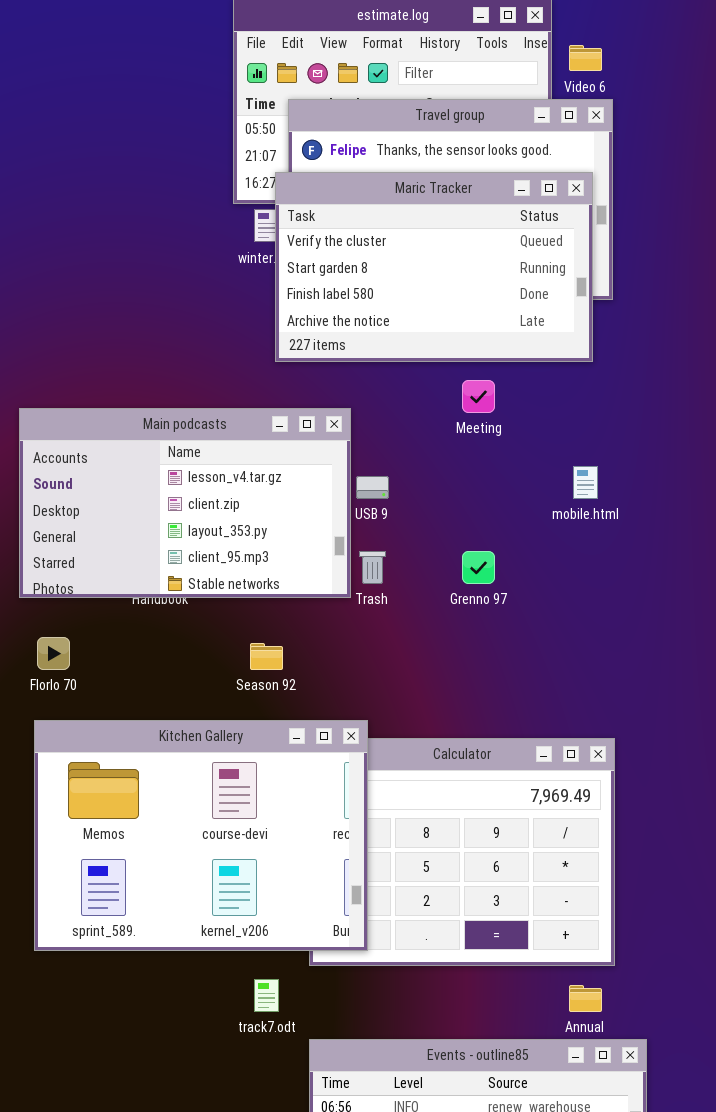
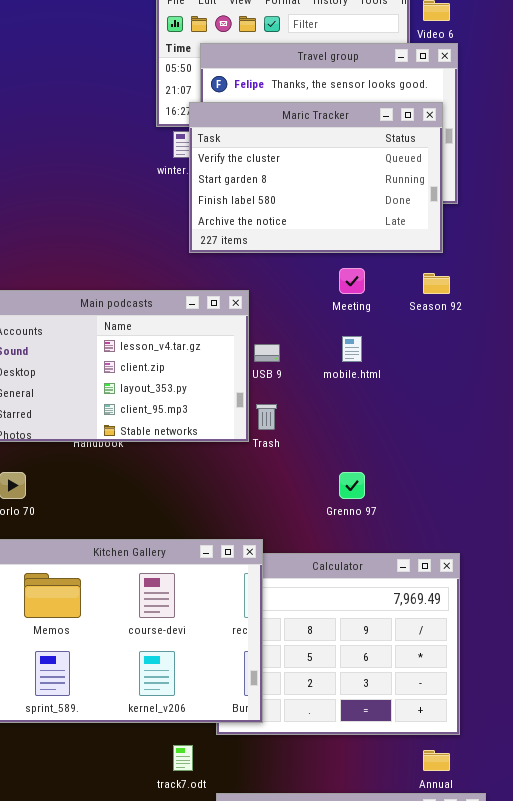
mobile.html: [573,466,598,499] -> [342,336,362,362], moved
Grenno 97: [462,551,495,584] -> [339,472,365,499], moved
Season 92: [250,643,283,670] -> [423,273,450,294], moved

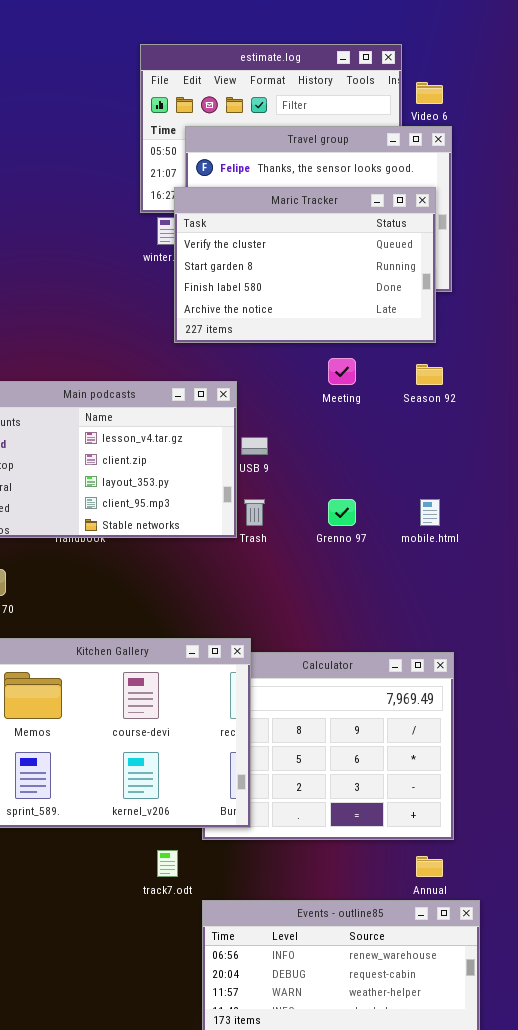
mobile.html: [342,336,362,362] -> [420,499,440,526], moved
Grenno 97: [339,472,365,499] -> [328,499,356,526], moved

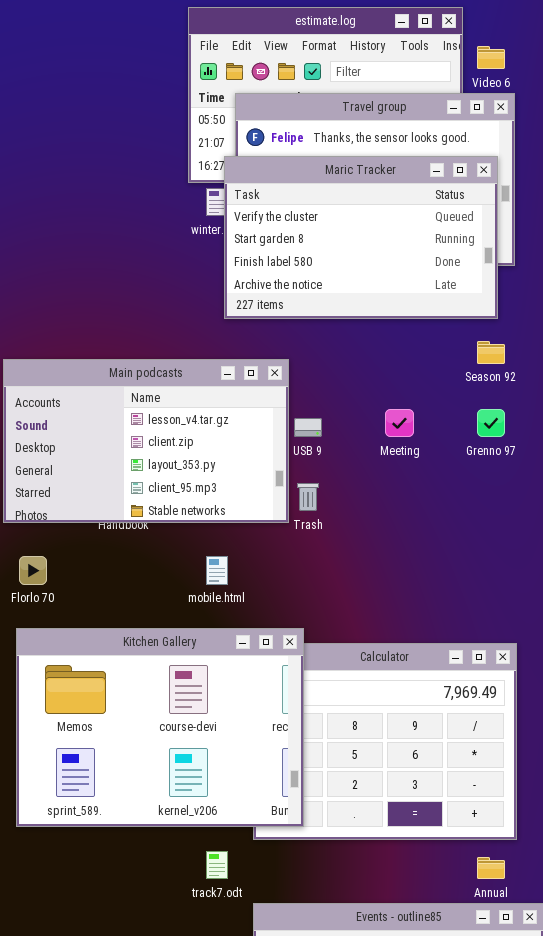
Meeting: [328,358,356,385] -> [385,409,414,437], moved
Grenno 97: [328,499,356,526] -> [477,409,505,437], moved
mobile.html: [420,499,440,526] -> [206,556,228,585], moved

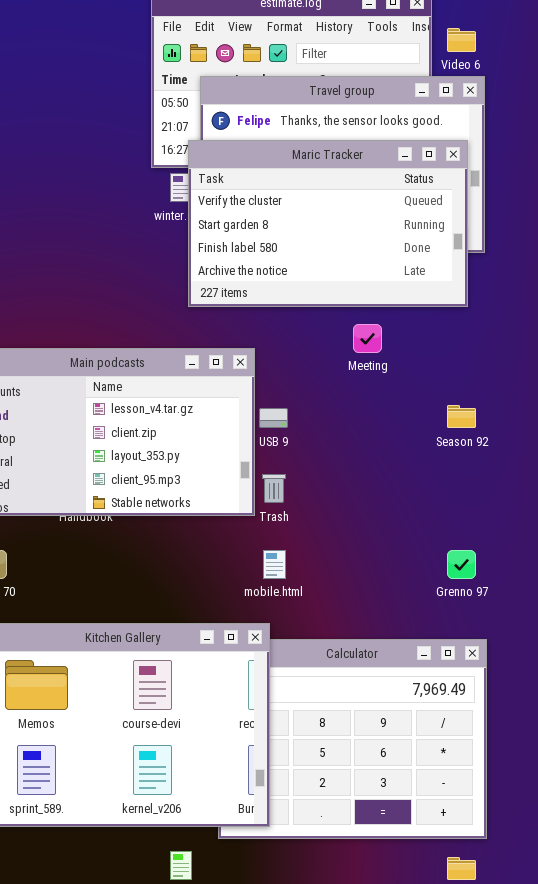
Season 92: [477,341,505,364] -> [447,405,476,428], moved
Meeting: [385,409,414,437] -> [353,324,382,353], moved
Grenno 97: [477,409,505,437] -> [447,550,476,579], moved
mobile.html: [206,556,228,585] -> [263,550,286,579], moved

